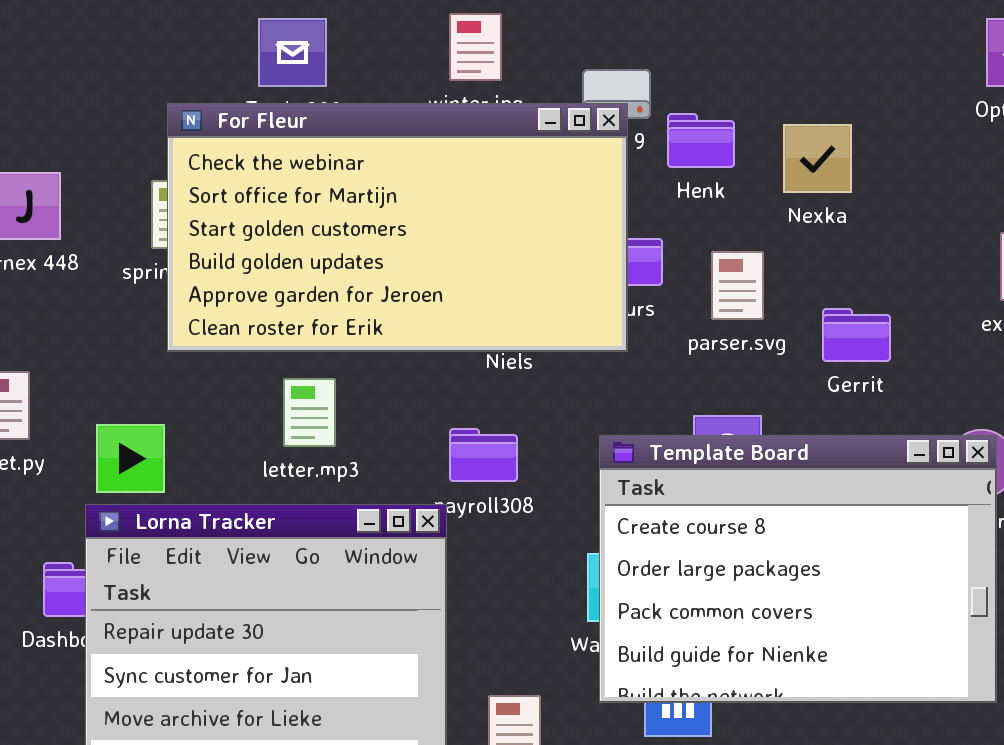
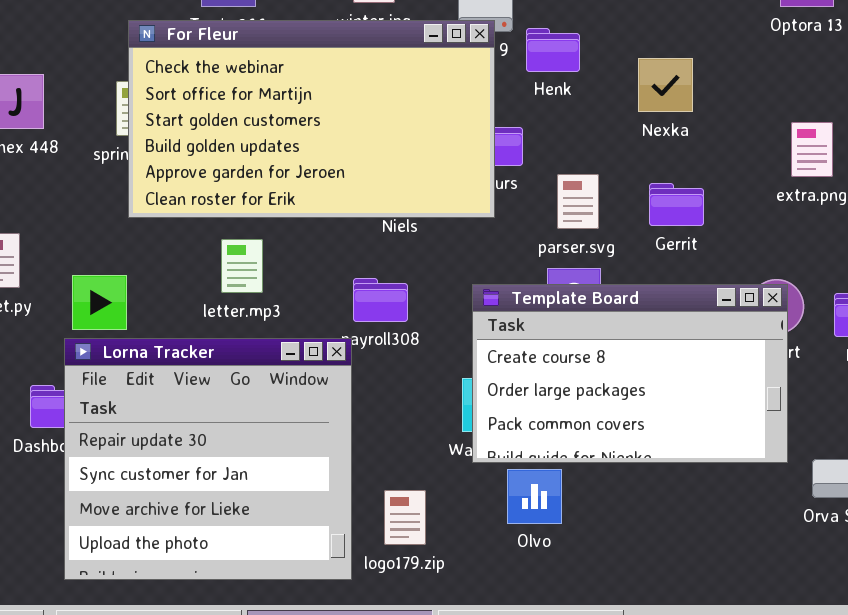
Nexka: [783,124,852,193] -> [638,58,693,112], moved
parser.svg: [711,251,764,320] -> [557,174,599,229], moved
Template Board: [599,435,997,703] -> [472,284,788,463], resized

